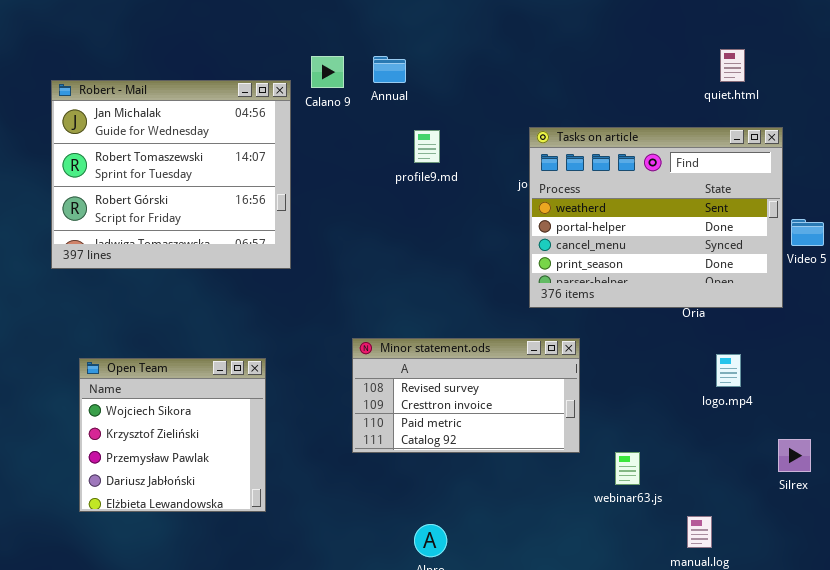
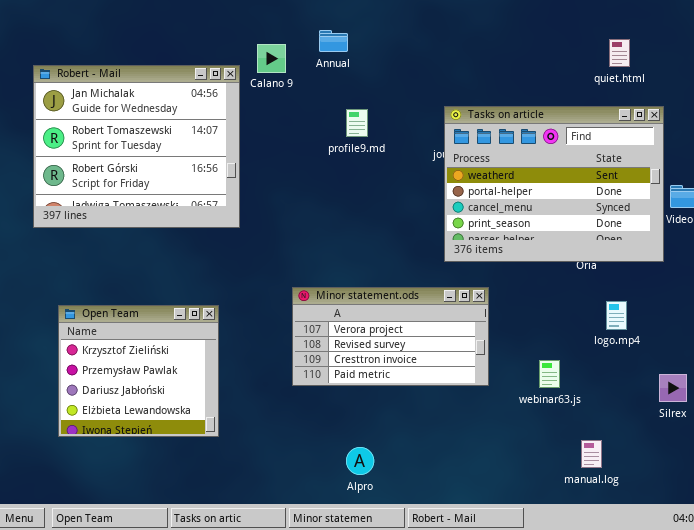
Annual: [373,56,406,83] -> [319,30,348,52], moved
Minor statement.ods: [352,338,580,453] -> [292,287,489,386], scrolled up 1 row
Open Team: [79,358,266,512] -> [58,305,219,437], scrolled down 1 row
webinar63.js: [615,452,640,485] -> [539,360,560,388], moved

